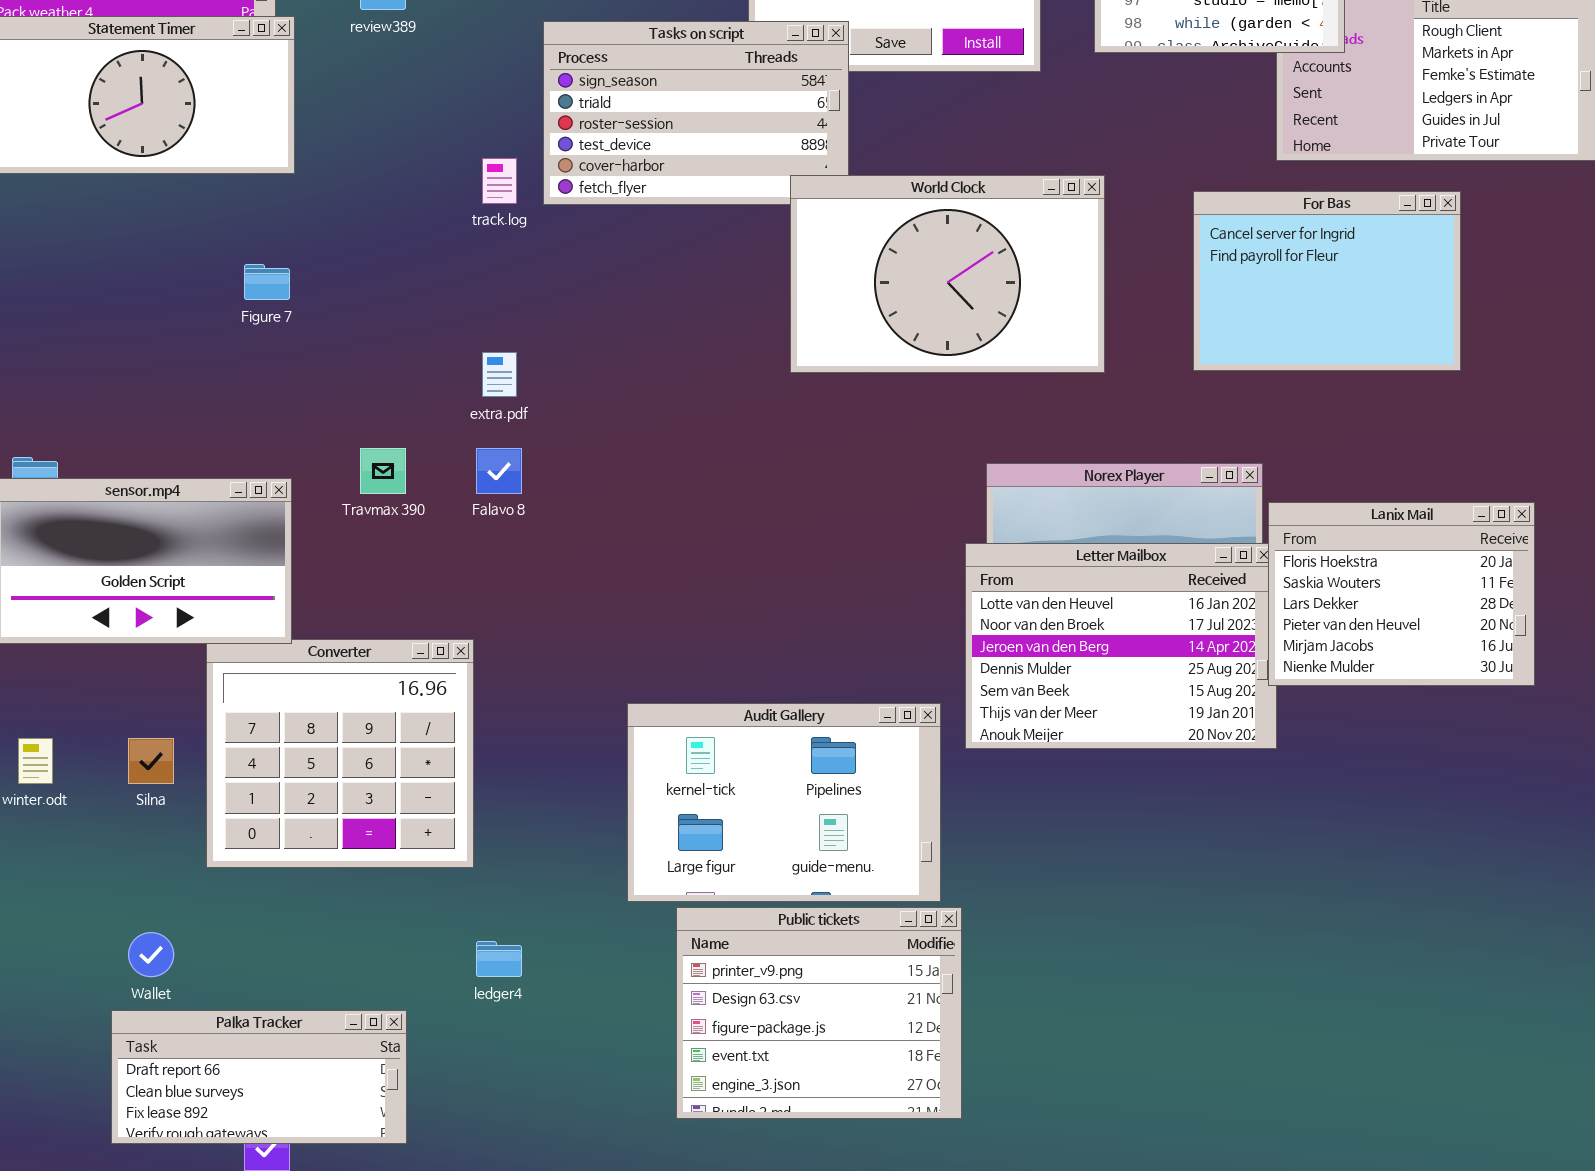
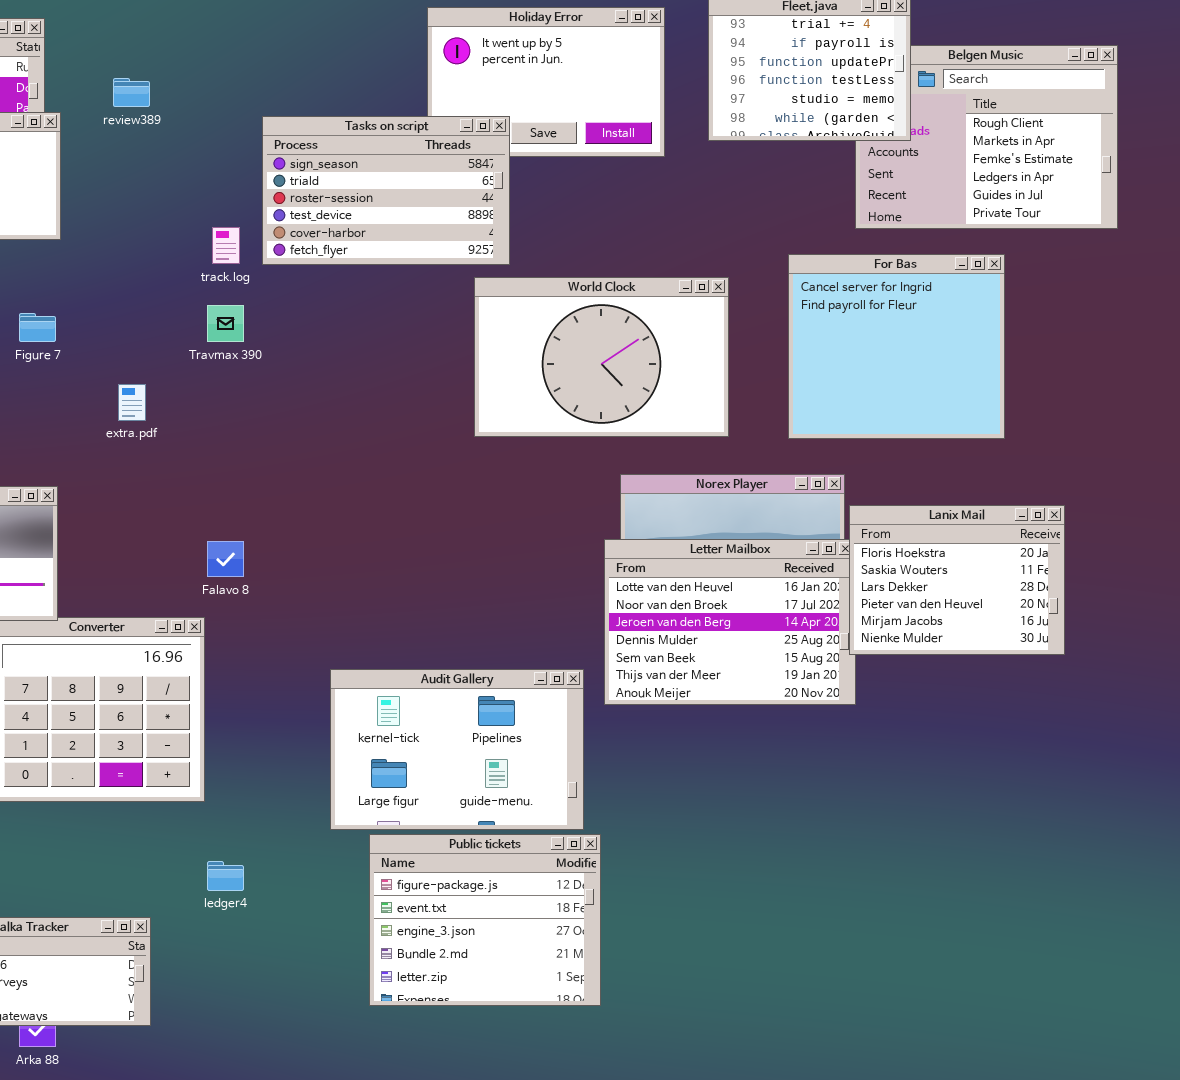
World Clock: [790,175,1105,373] -> [474,277,729,437], moved
For Bas: [1193,191,1461,371] -> [788,254,1005,439], resized
extra.pdf: [482,352,517,397] -> [118,384,146,421], moved
Travmax 390: [360,448,406,494] -> [207,305,244,342], moved
Falavo 8: [476,448,522,494] -> [207,541,244,577], moved
Public tickets: [676,907,962,1119] -> [369,834,601,1006], scrolled down 2 rows

